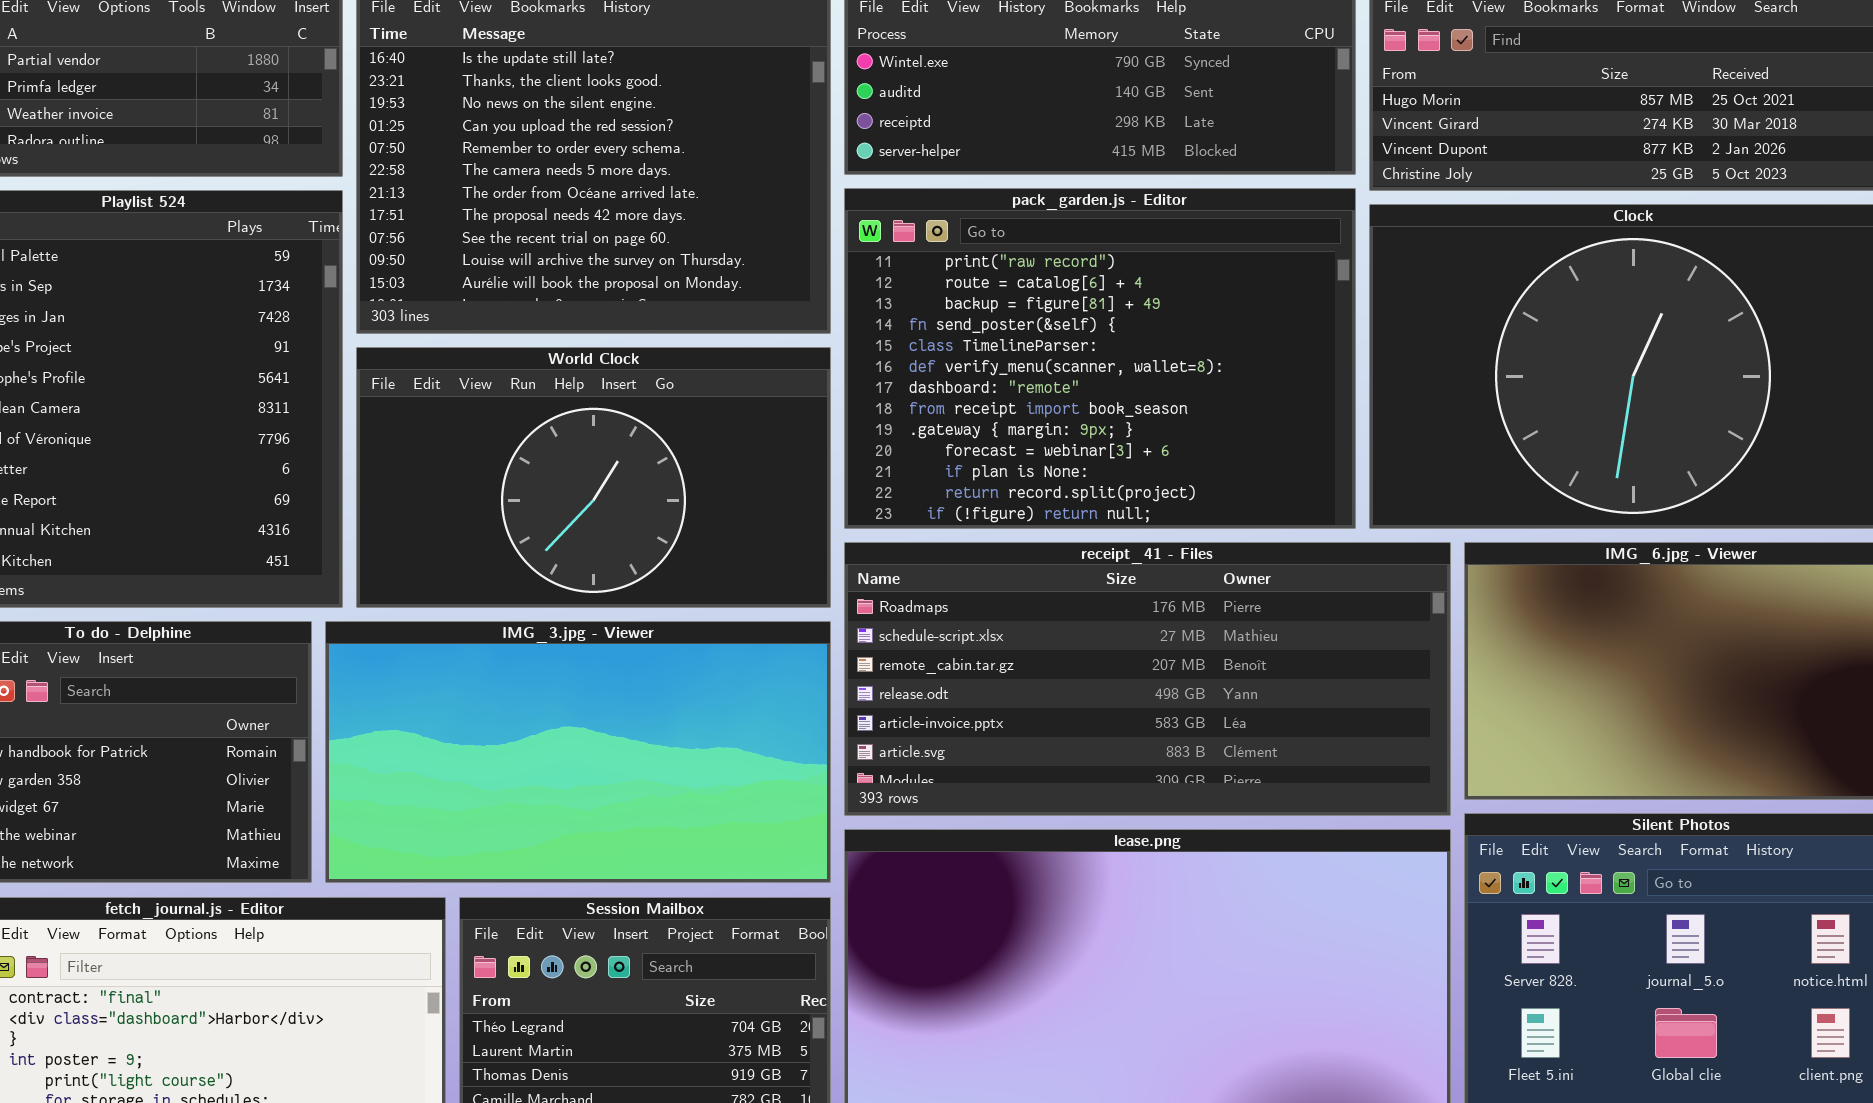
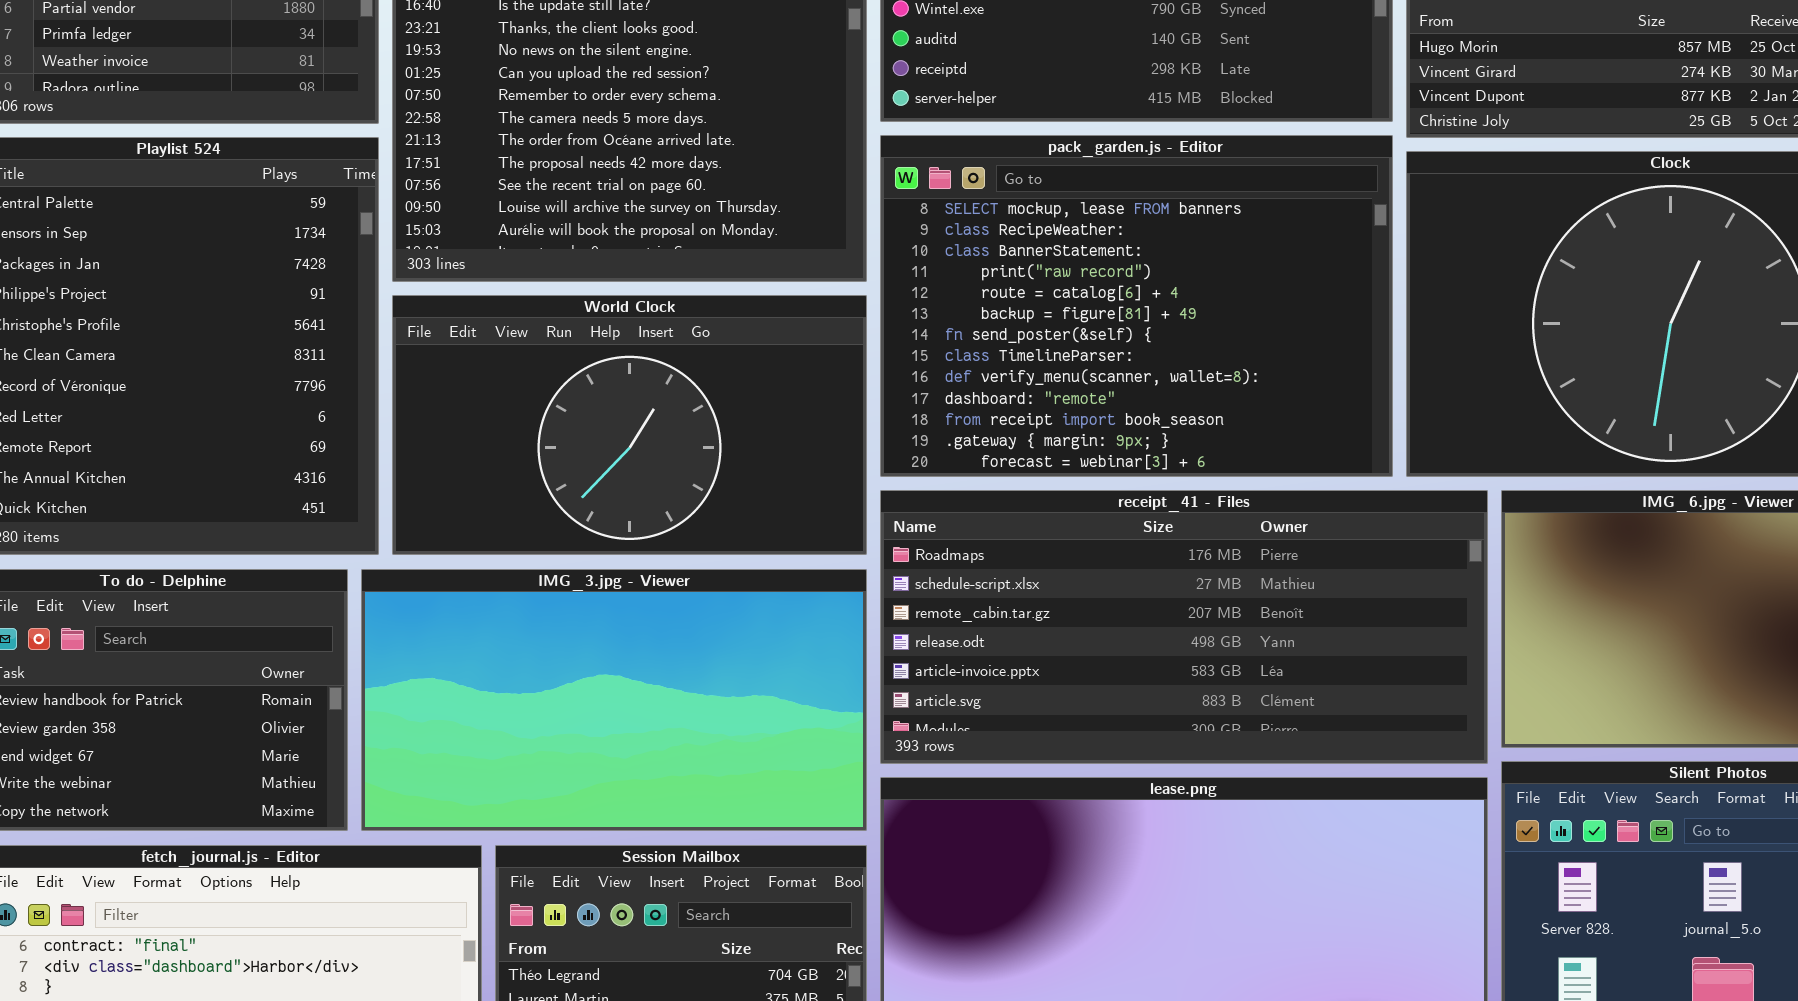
pack_garden.js - Editor: [844,188,1356,529] -> [880,135,1393,477], scrolled up 3 rows

